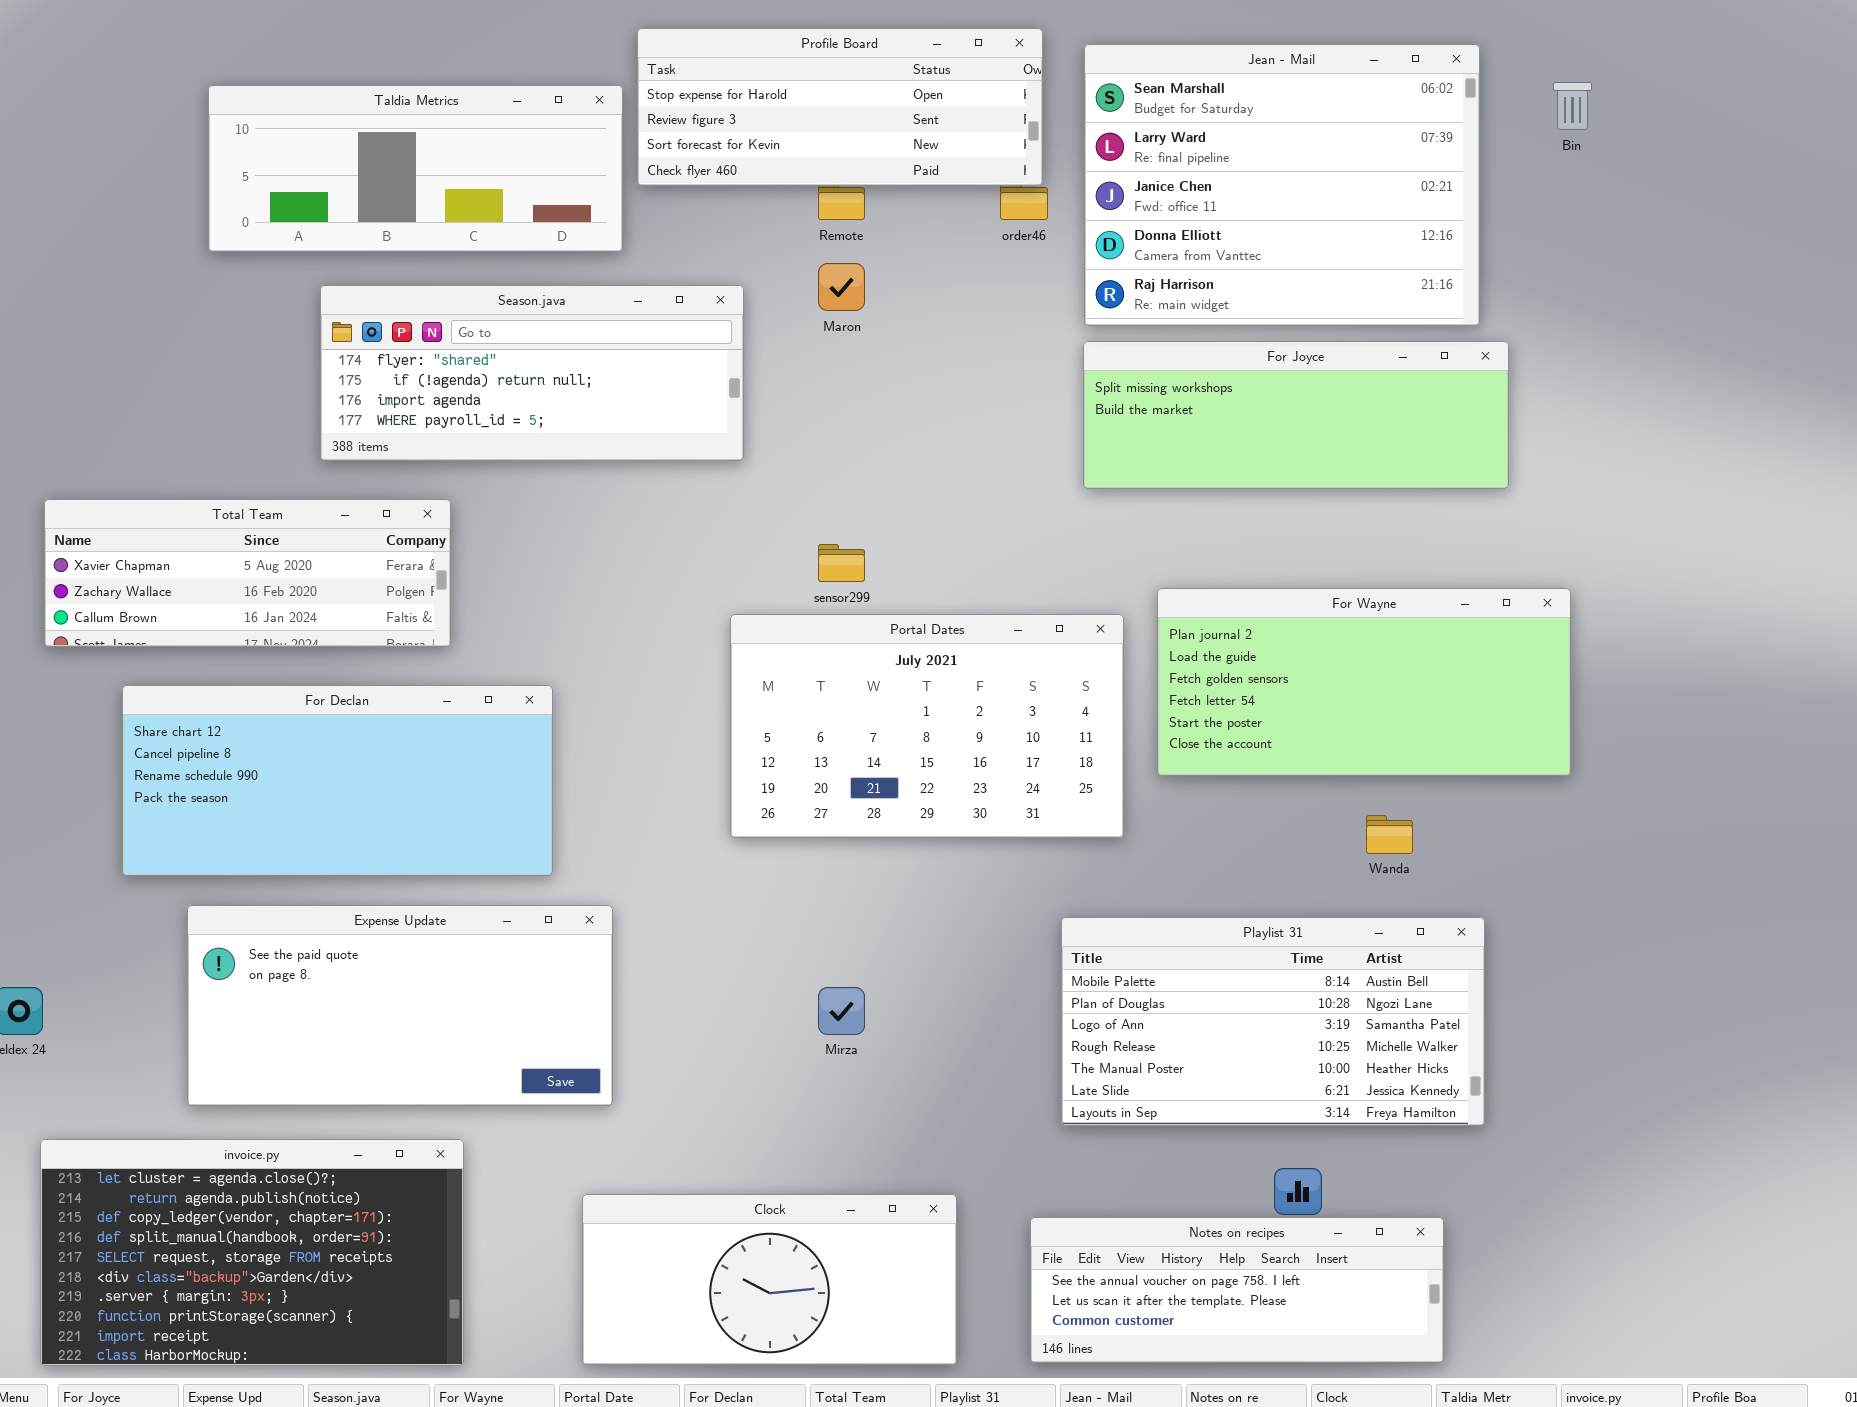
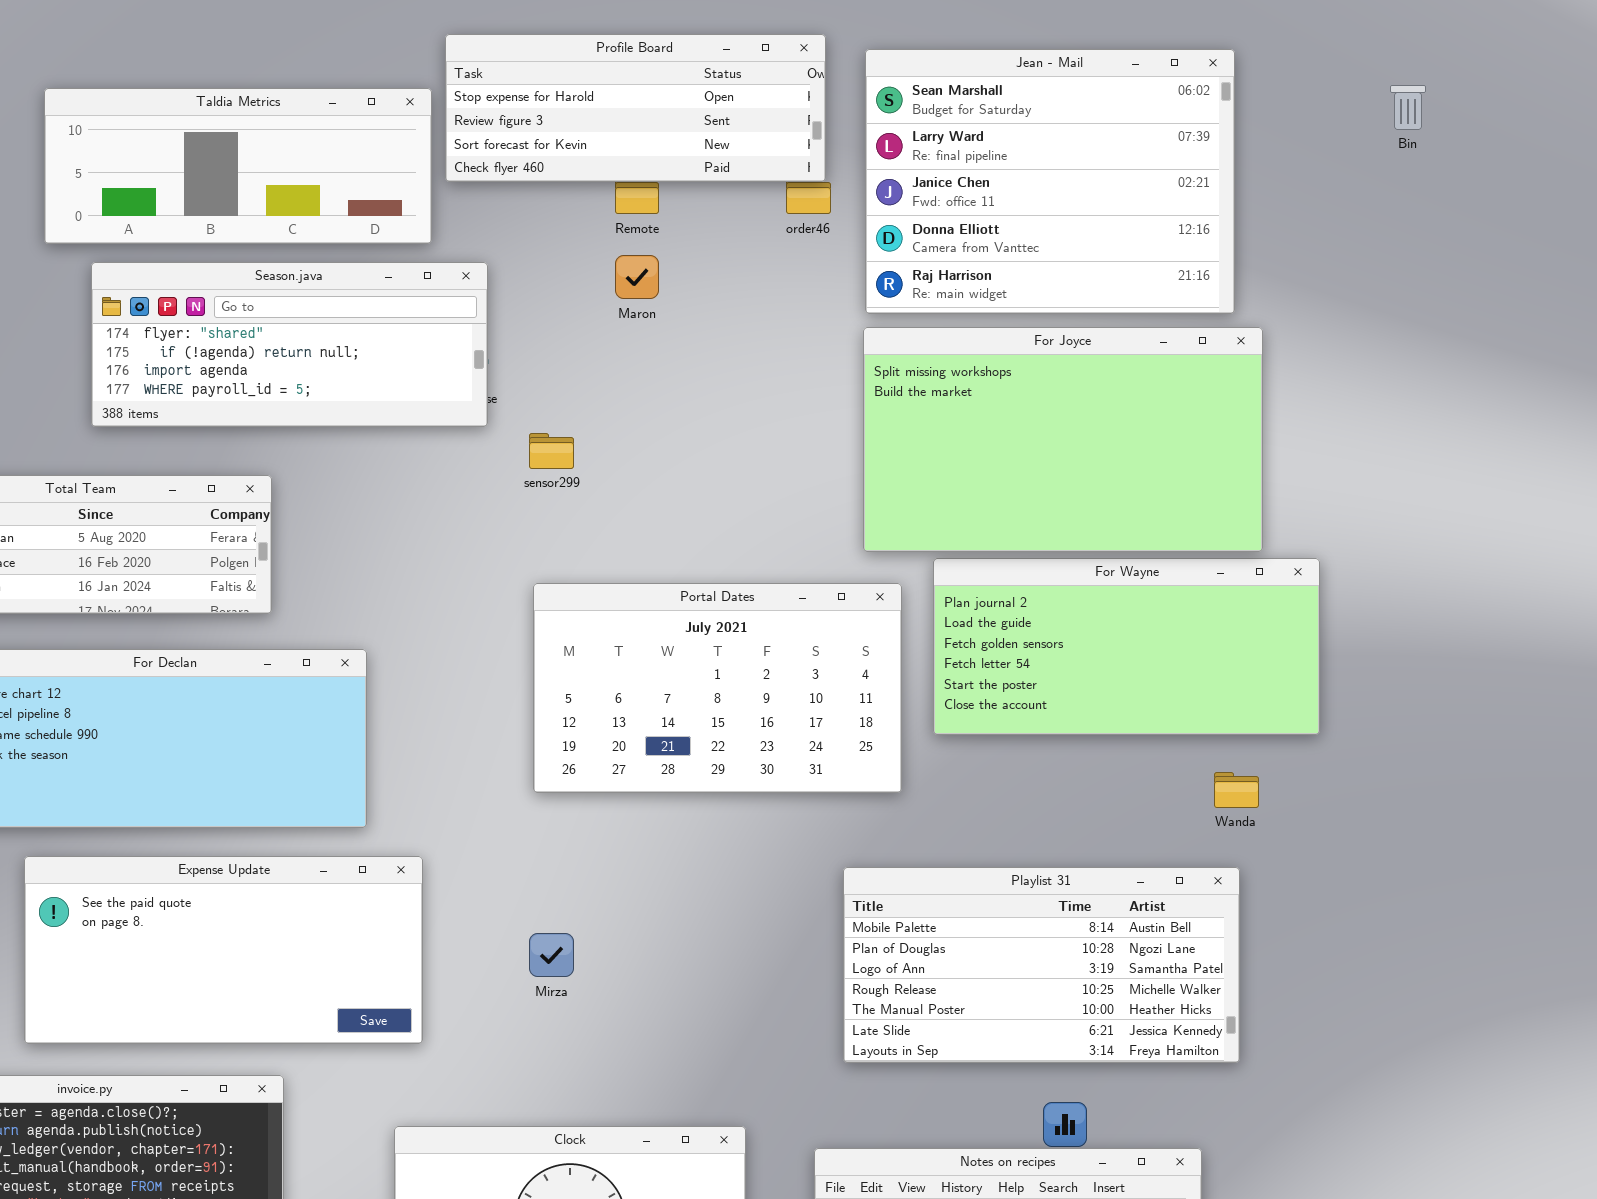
Bin: [1553,82,1592,130] -> [1390,85,1426,130], moved
Season.java: [320,285,744,461] -> [91,262,488,427], moved
For Joyce: [1083,341,1509,489] -> [863,327,1263,552], resized
sensor299: [818,544,865,582] -> [529,433,574,469], moved
Wanda: [1366,815,1413,854] -> [1214,772,1259,808], moved
Mirza: [818,987,865,1035] -> [529,933,574,977], moved

